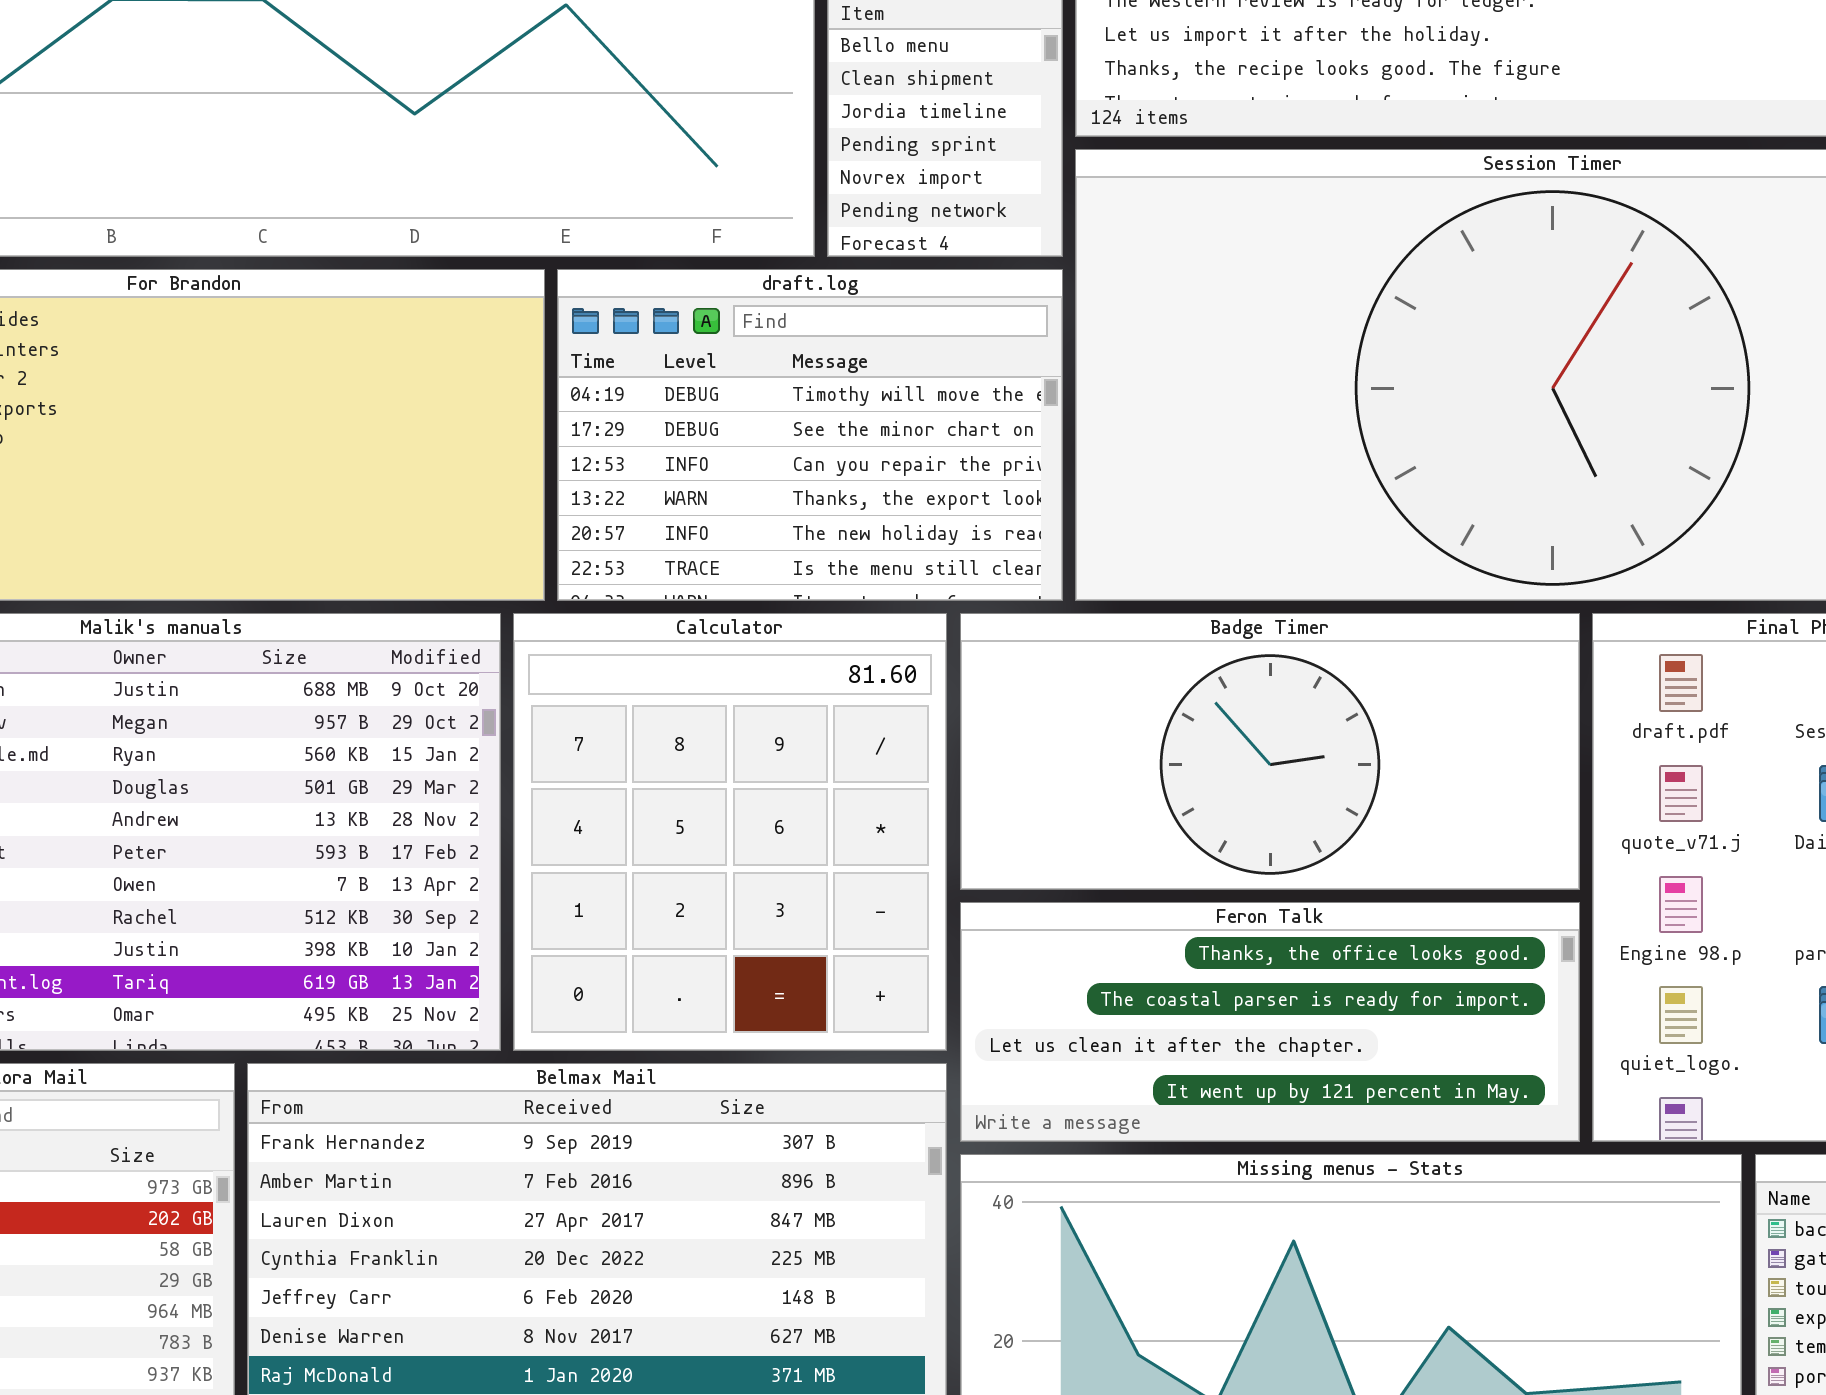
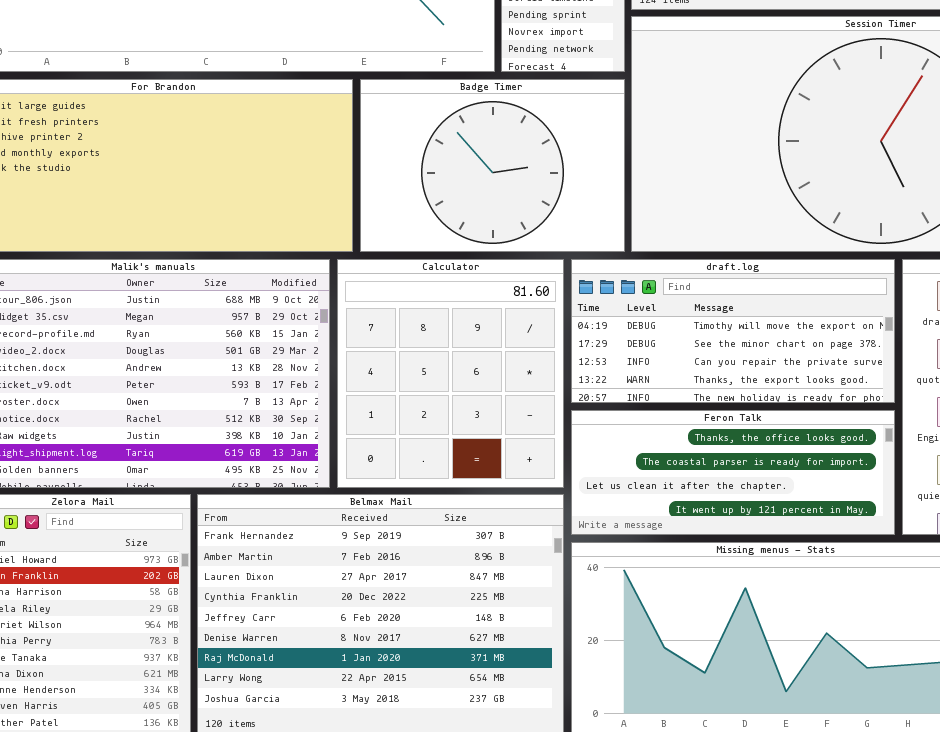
draft.log: [557,269,1063,601] -> [571,259,895,403], moved, resized
Badge Timer: [960,613,1580,890] -> [360,79,625,252], moved, resized

